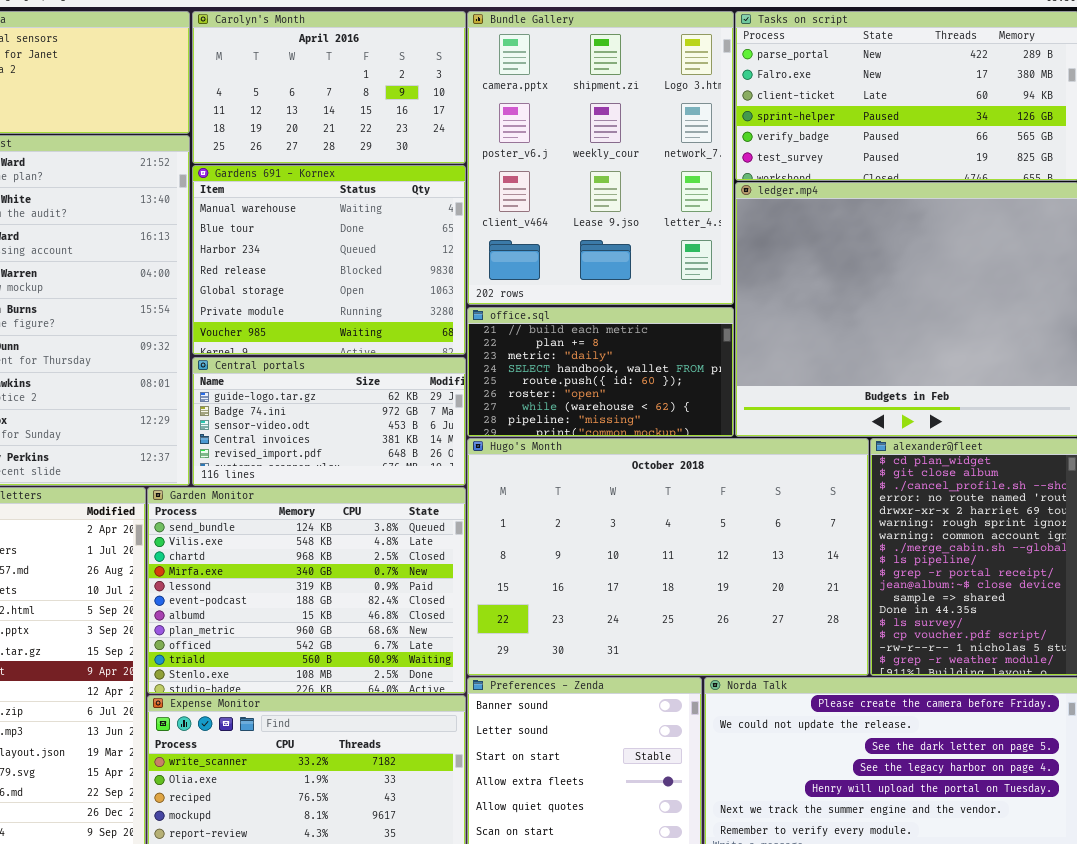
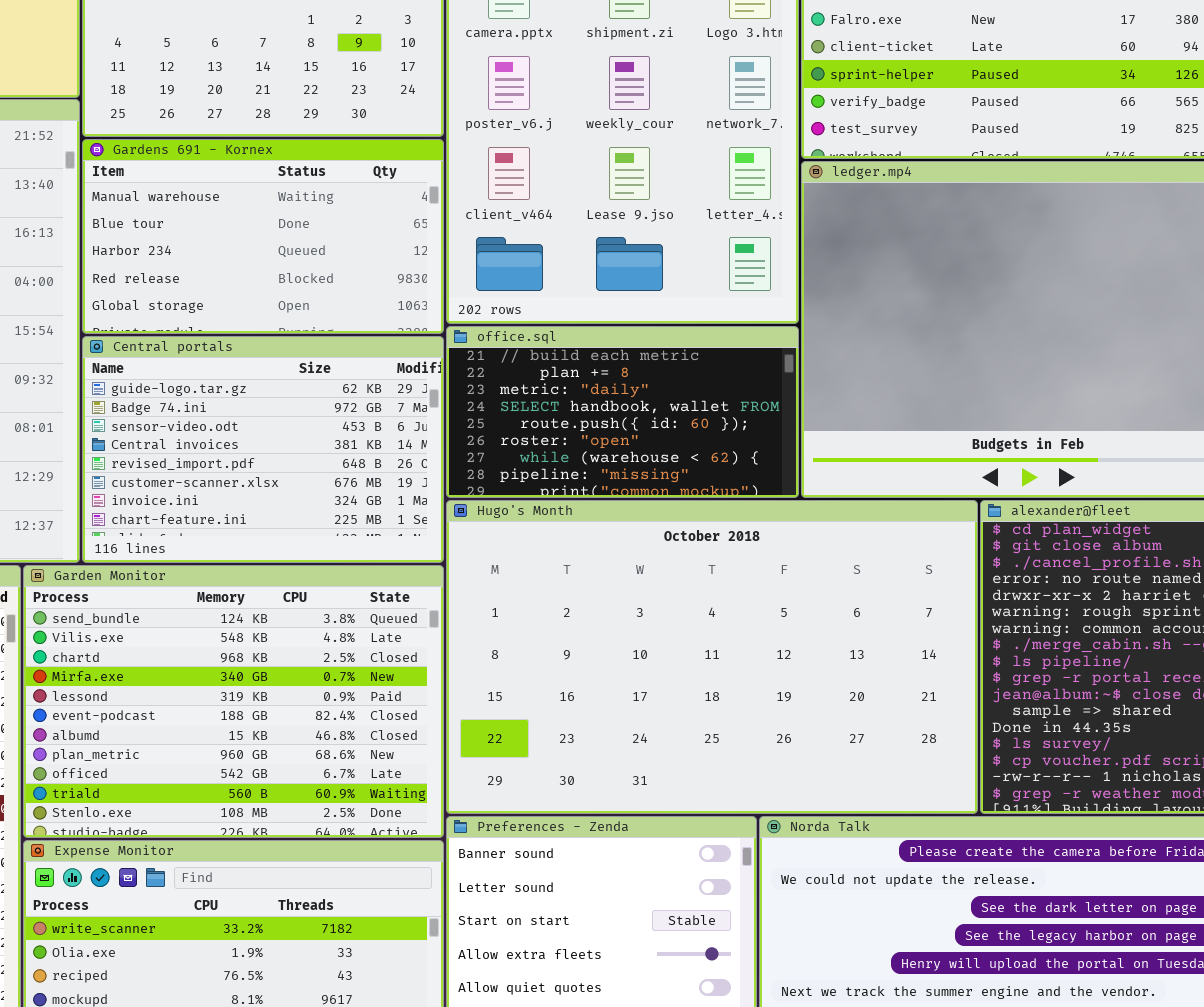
Gardens 691 - Kornex: [192,165,466,355] -> [82,139,444,334], resized
Central portals: [192,357,466,486] -> [82,336,444,563], resized

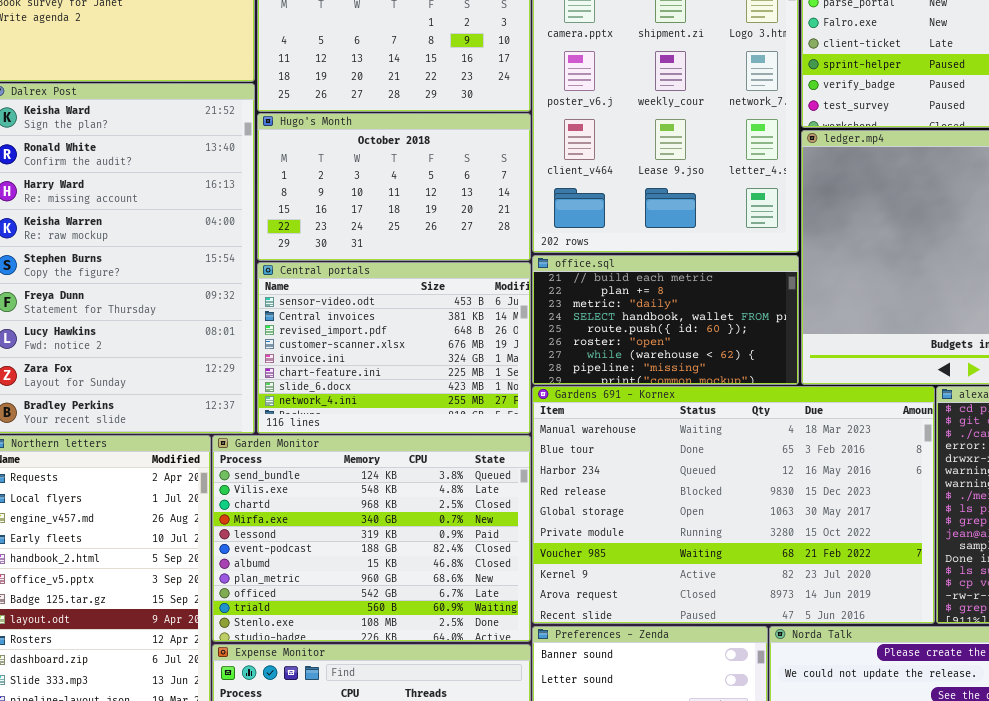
Gardens 691 - Kornex: [82,139,444,334] -> [532,386,935,624], moved, resized
Central portals: [82,336,444,563] -> [257,262,531,434], scrolled down 2 rows
Hugo's Month: [446,500,978,814] -> [257,113,531,261], moved, resized

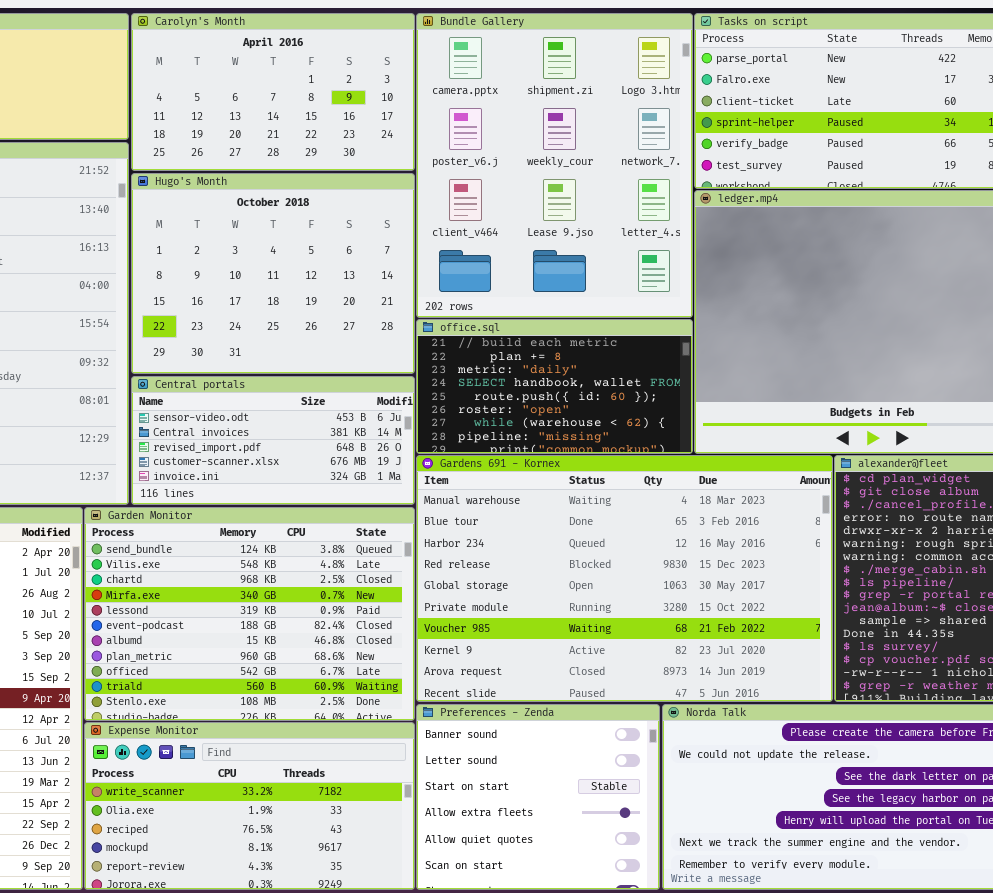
Hugo's Month: [257,113,531,261] -> [131,173,415,374], resized
Central portals: [257,262,531,434] -> [131,376,415,505], resized

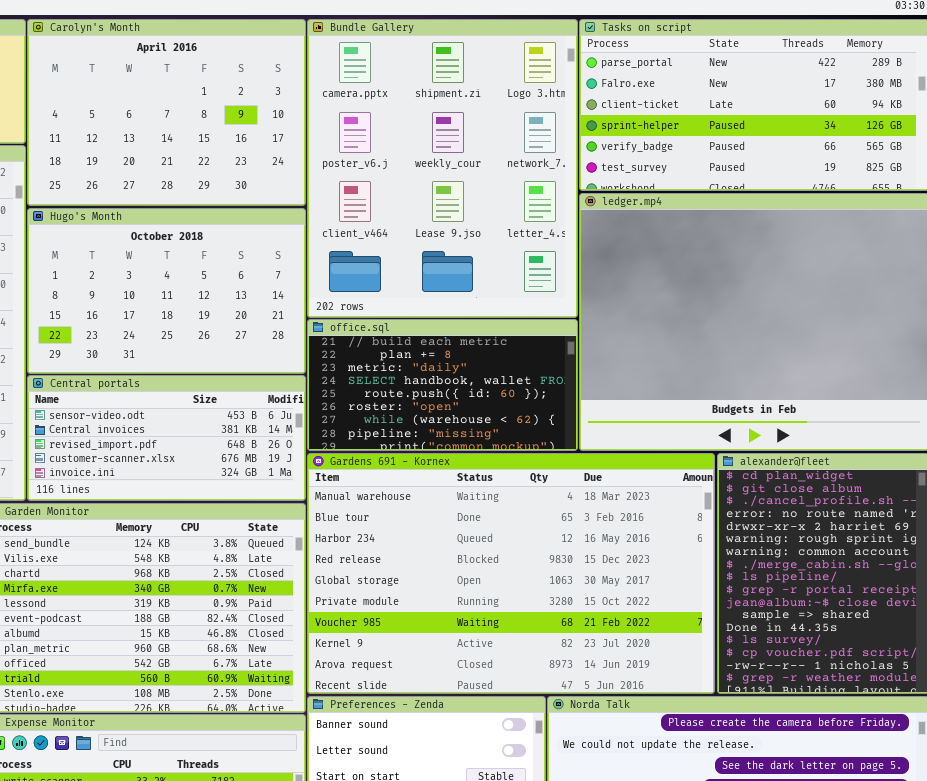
Carolyn's Month: [131,13,415,171] -> [27,19,306,206], resized
Hugo's Month: [131,173,415,374] -> [27,208,306,374], resized

